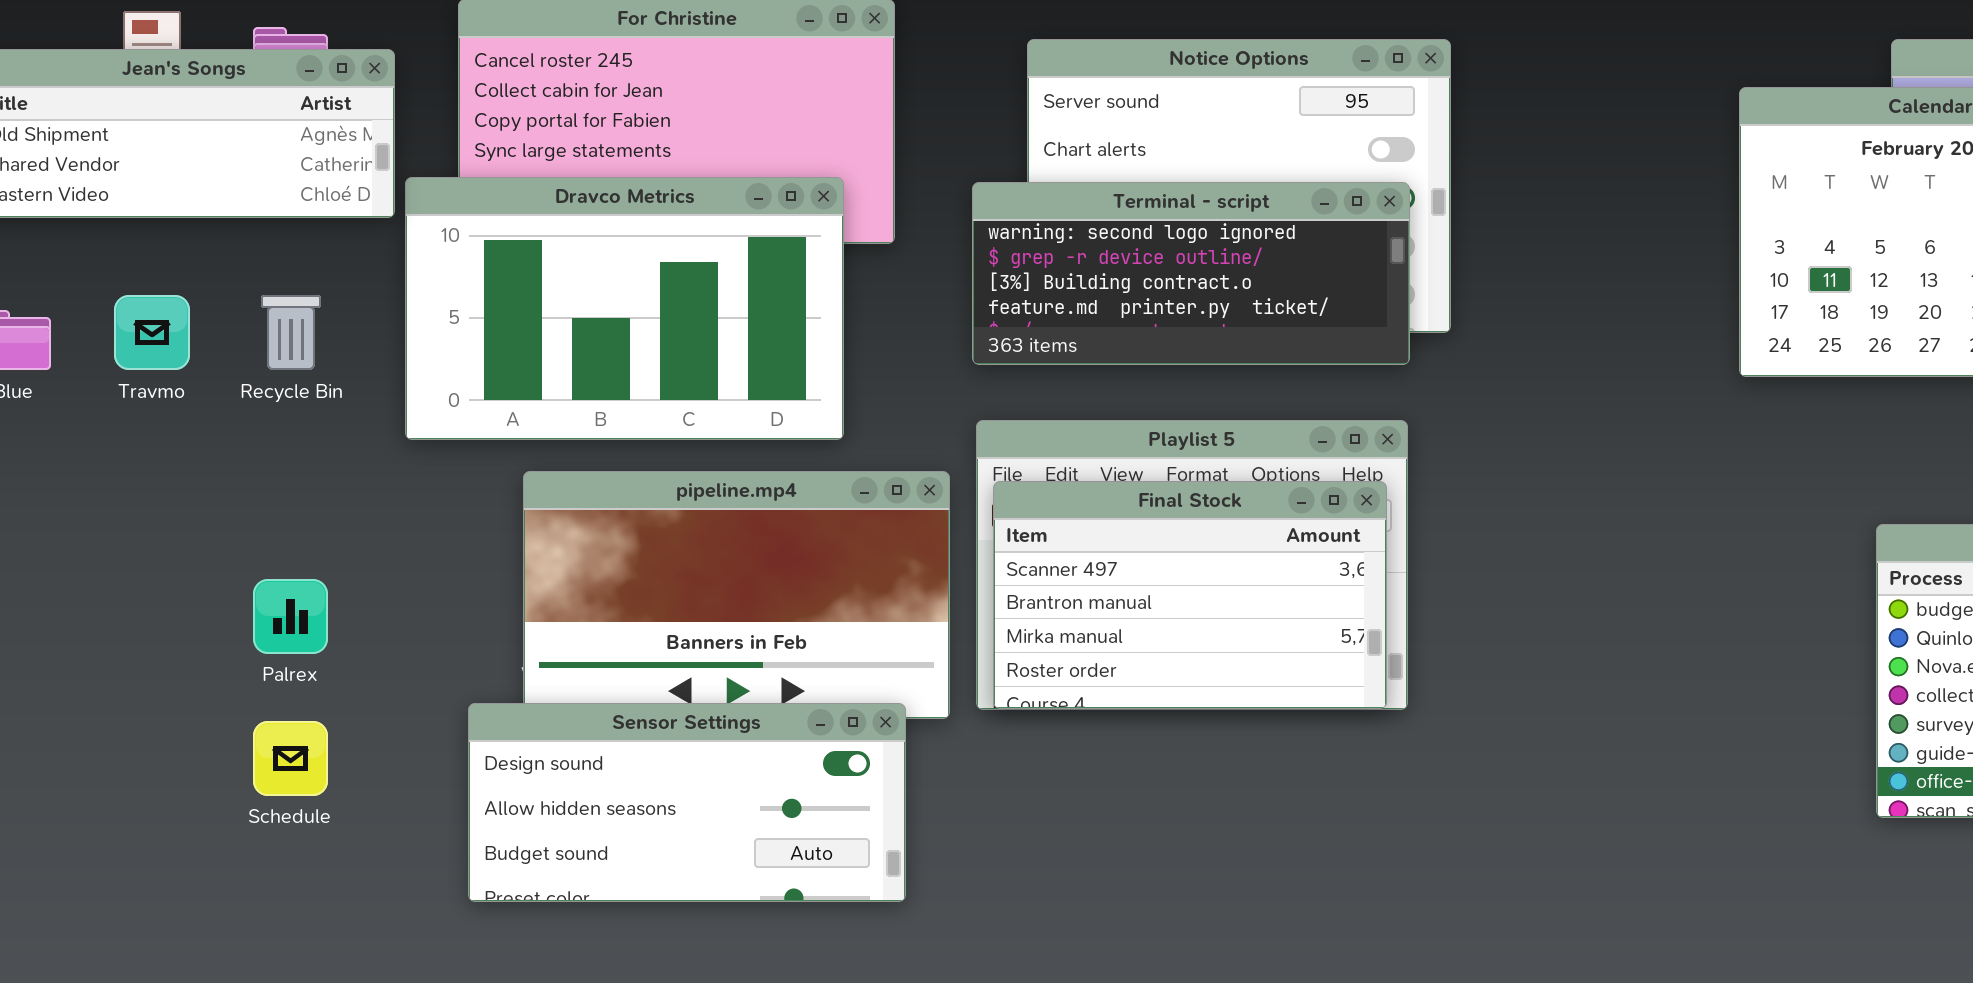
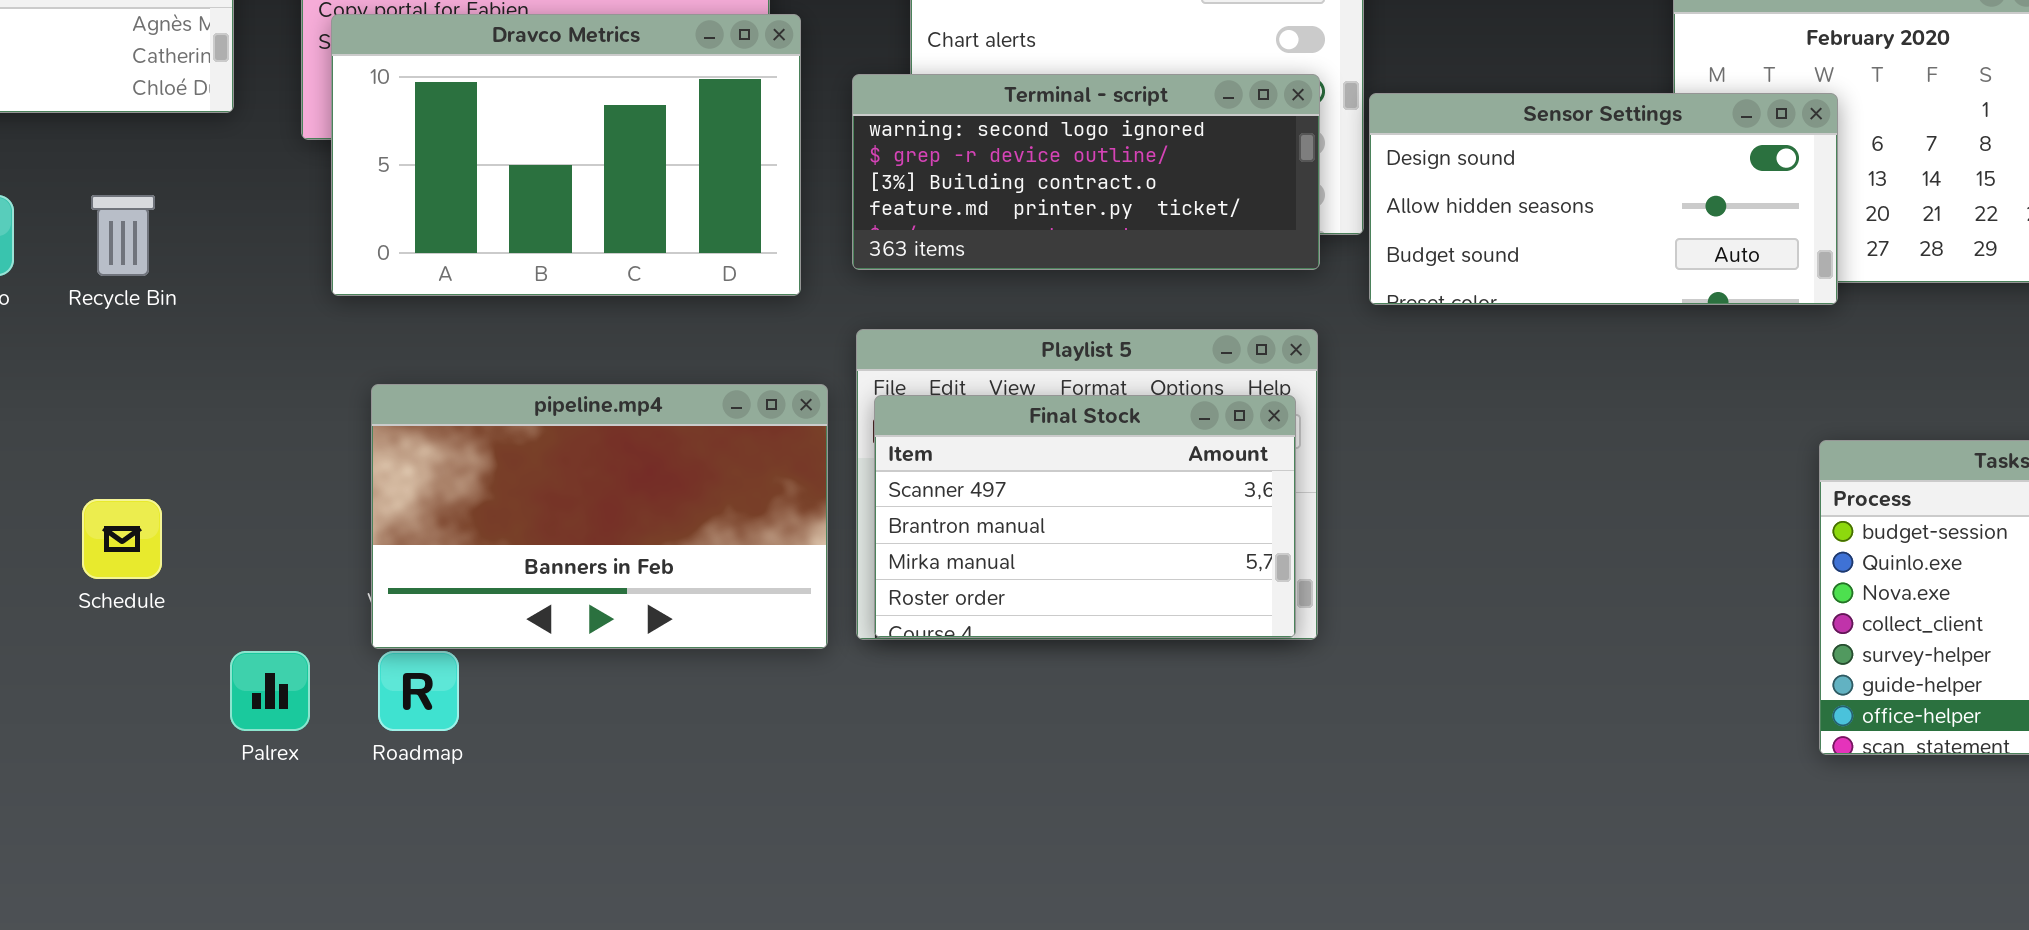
Dravco Metrics: [405,177,844,440] -> [331,14,801,296], moved
Palrex: [253,579,328,654] -> [230,651,310,731], moved
Sensor Settings: [468,703,906,902] -> [1369,93,1838,305], moved
Schedule: [253,721,328,796] -> [82,499,162,579], moved

